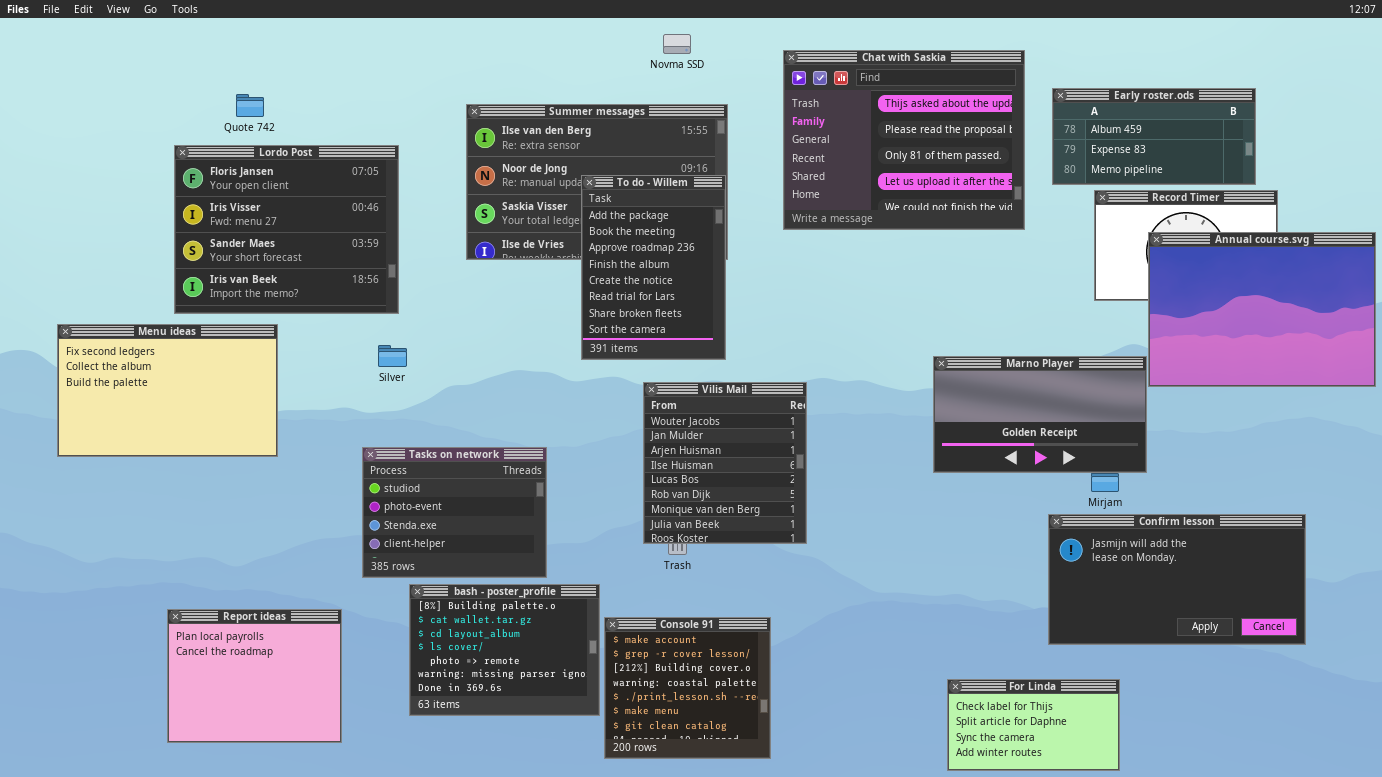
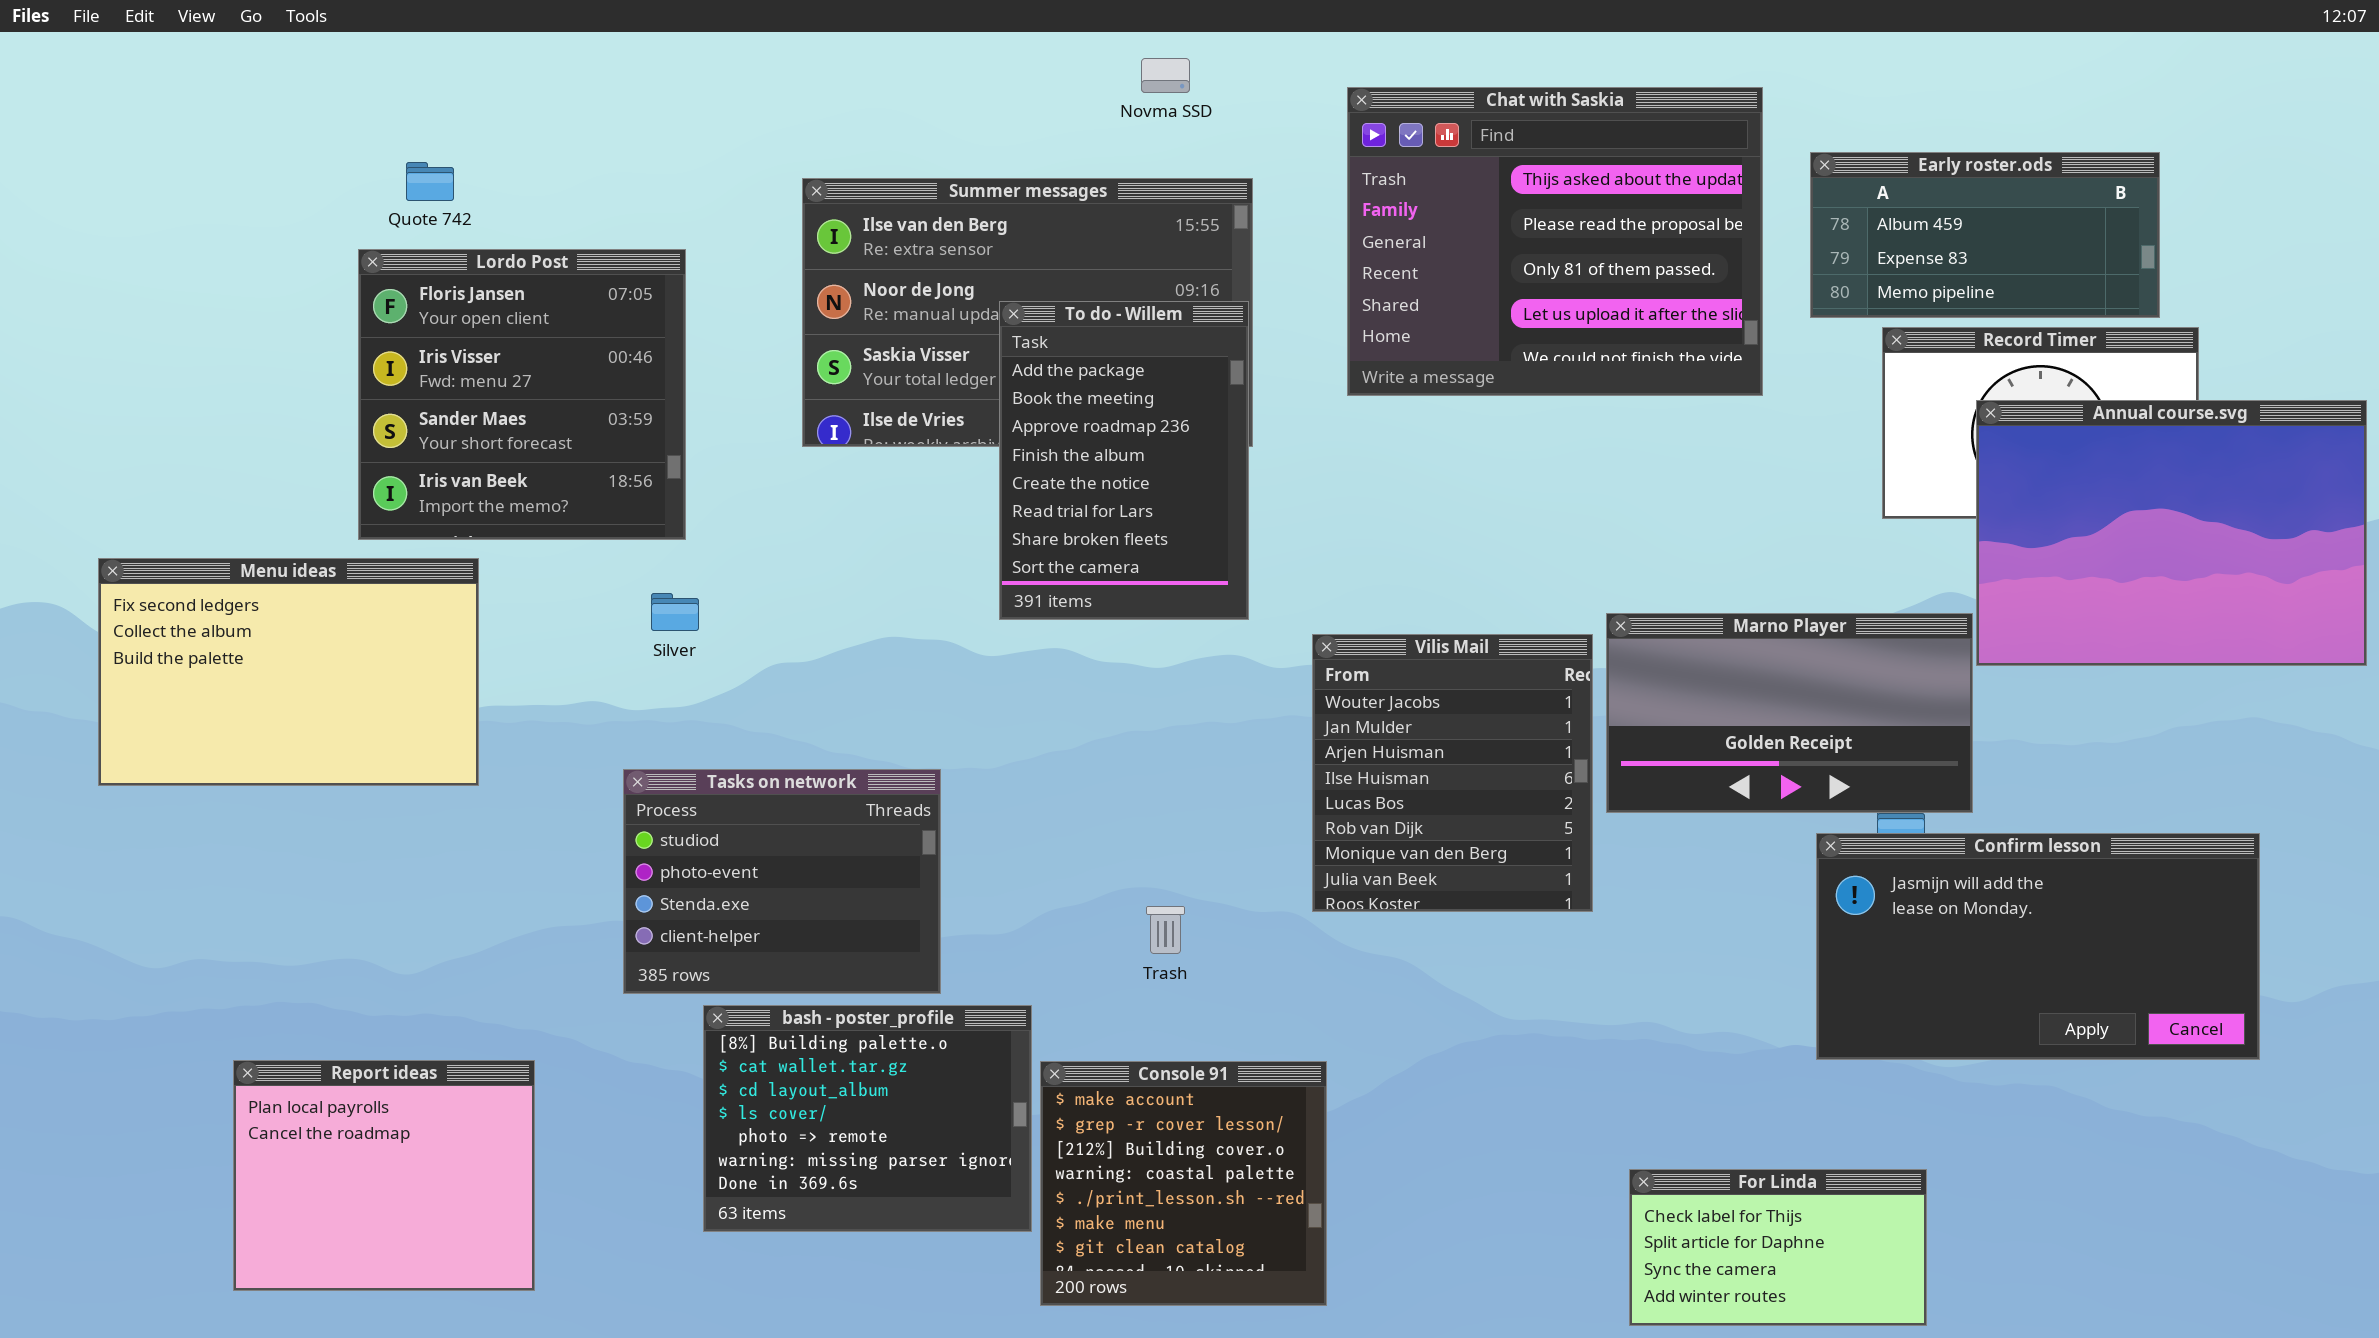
Lordo Post: [174,145,399,314] -> [358,249,686,540], resized
Vilis Mail: [643,382,807,544] -> [1312,634,1593,912], moved
Confirm lesson: [1048,514,1306,645] -> [1816,833,2260,1060], moved
Report ideas: [167,609,342,743] -> [233,1060,535,1291], moved

